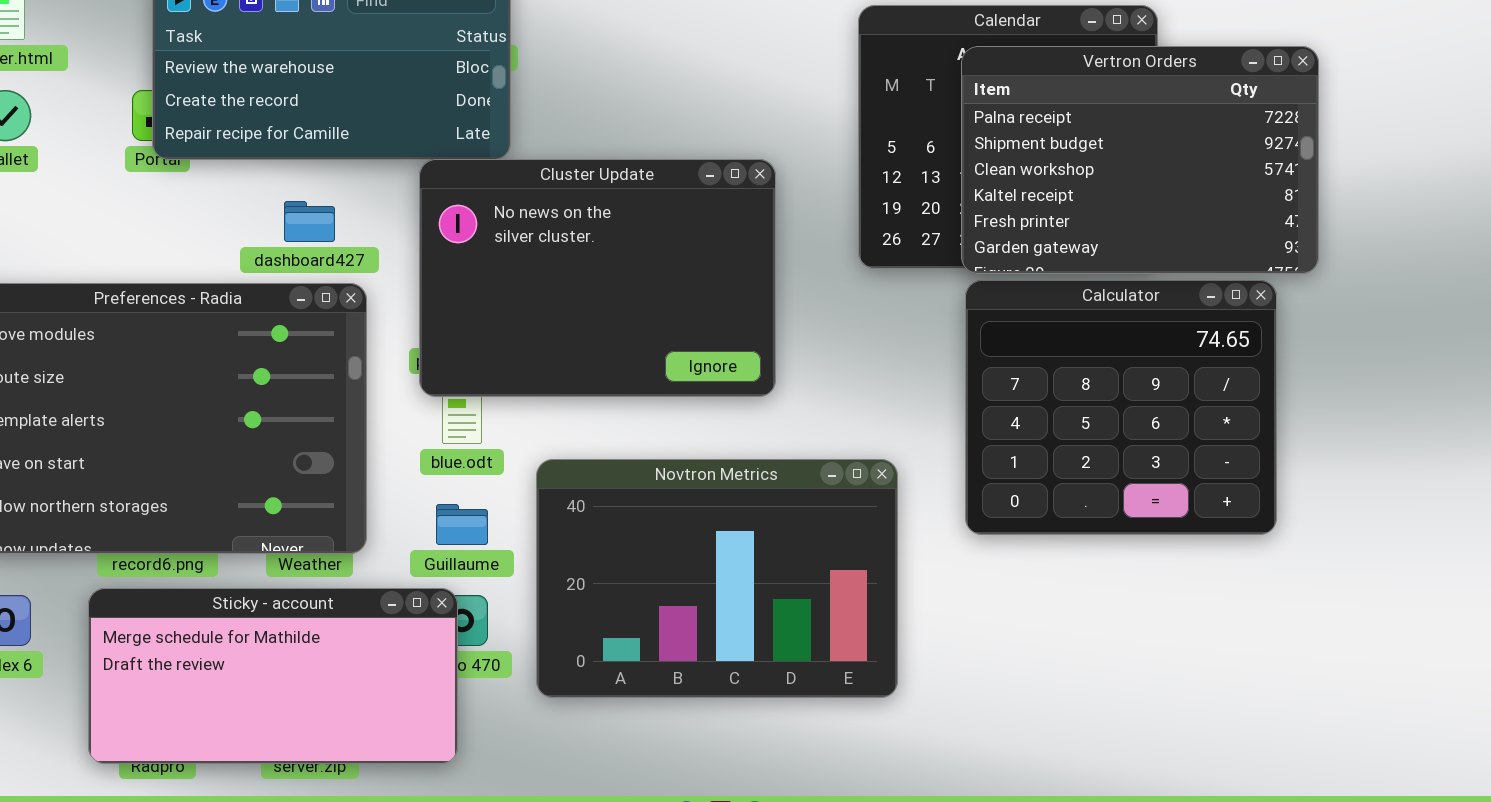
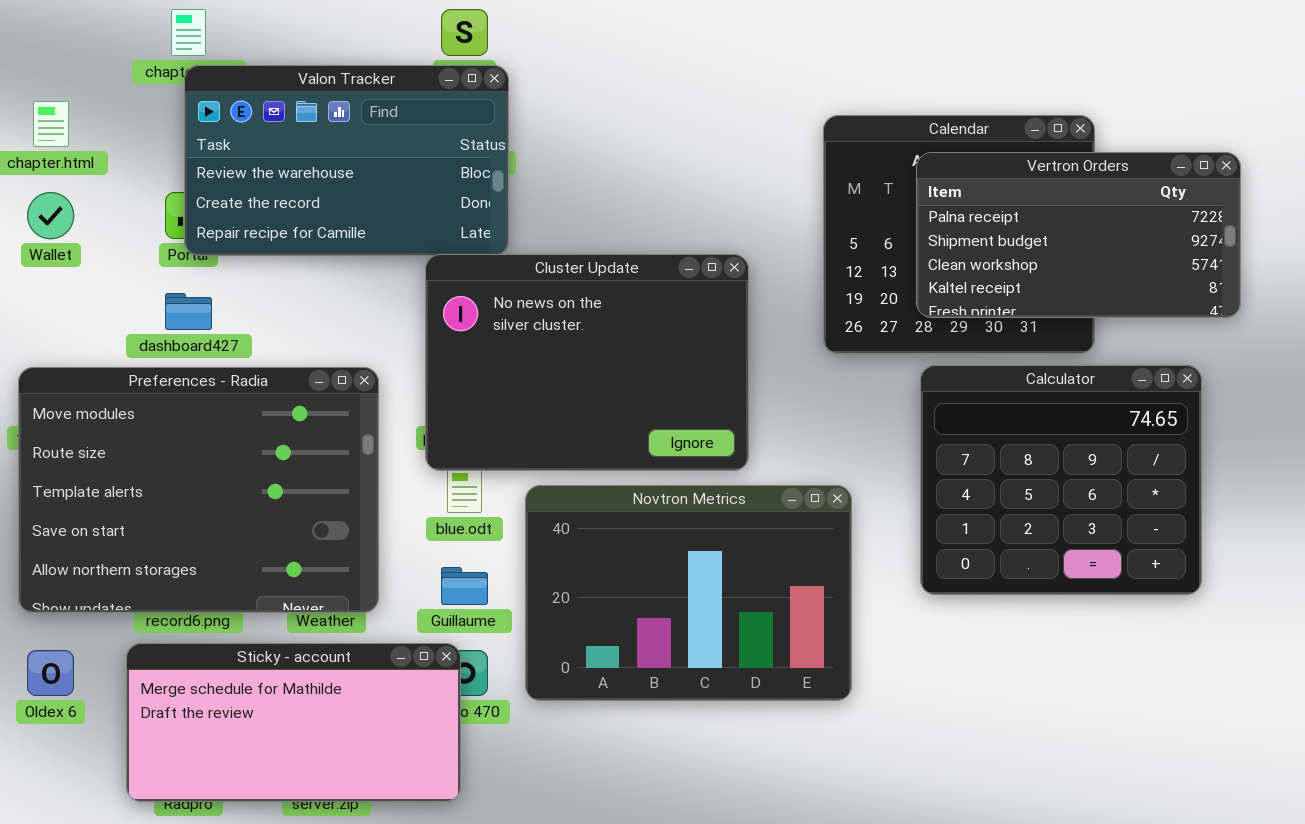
Vertron Orders: [961,46,1319,274] -> [916,152,1241,318], resized
dashboard427: [284,201,335,242] -> [165,293,212,330], moved
Novtron Metrics: [536,459,898,698] -> [525,485,852,701], moved

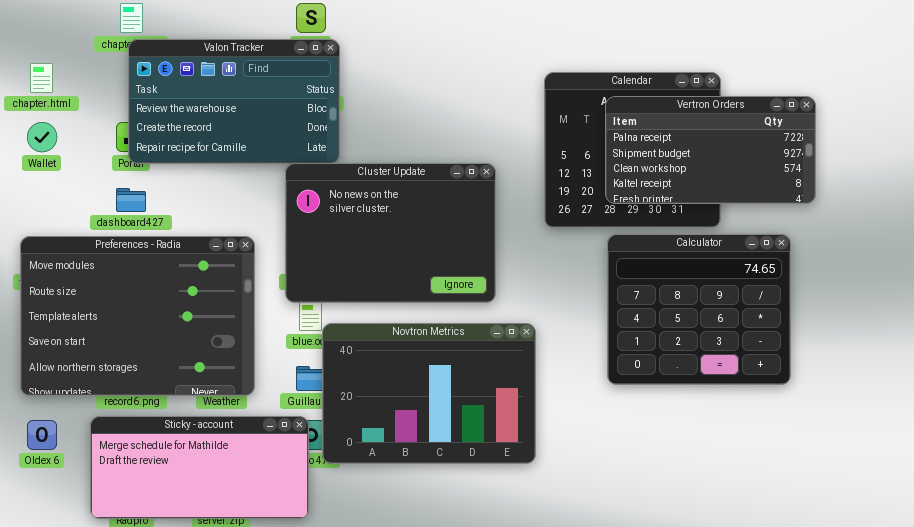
Novtron Metrics: [525,485,852,701] -> [322,323,536,464], moved

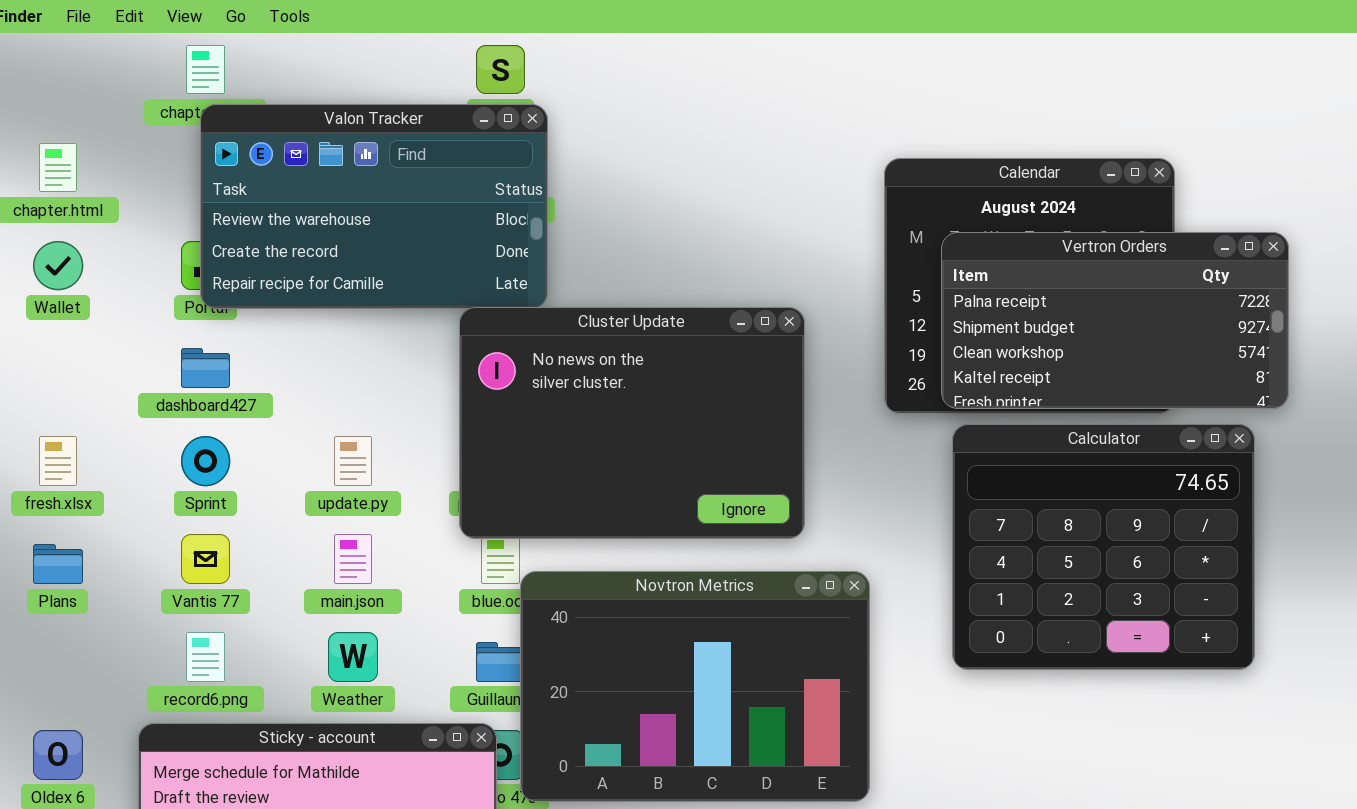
Vertron Orders: [605,96,816,204] -> [941,232,1289,409], moved
Calculator: [607,234,791,385] -> [952,424,1255,670], moved
Preferences - Radia: [20,236,255,396] -> none, closed

